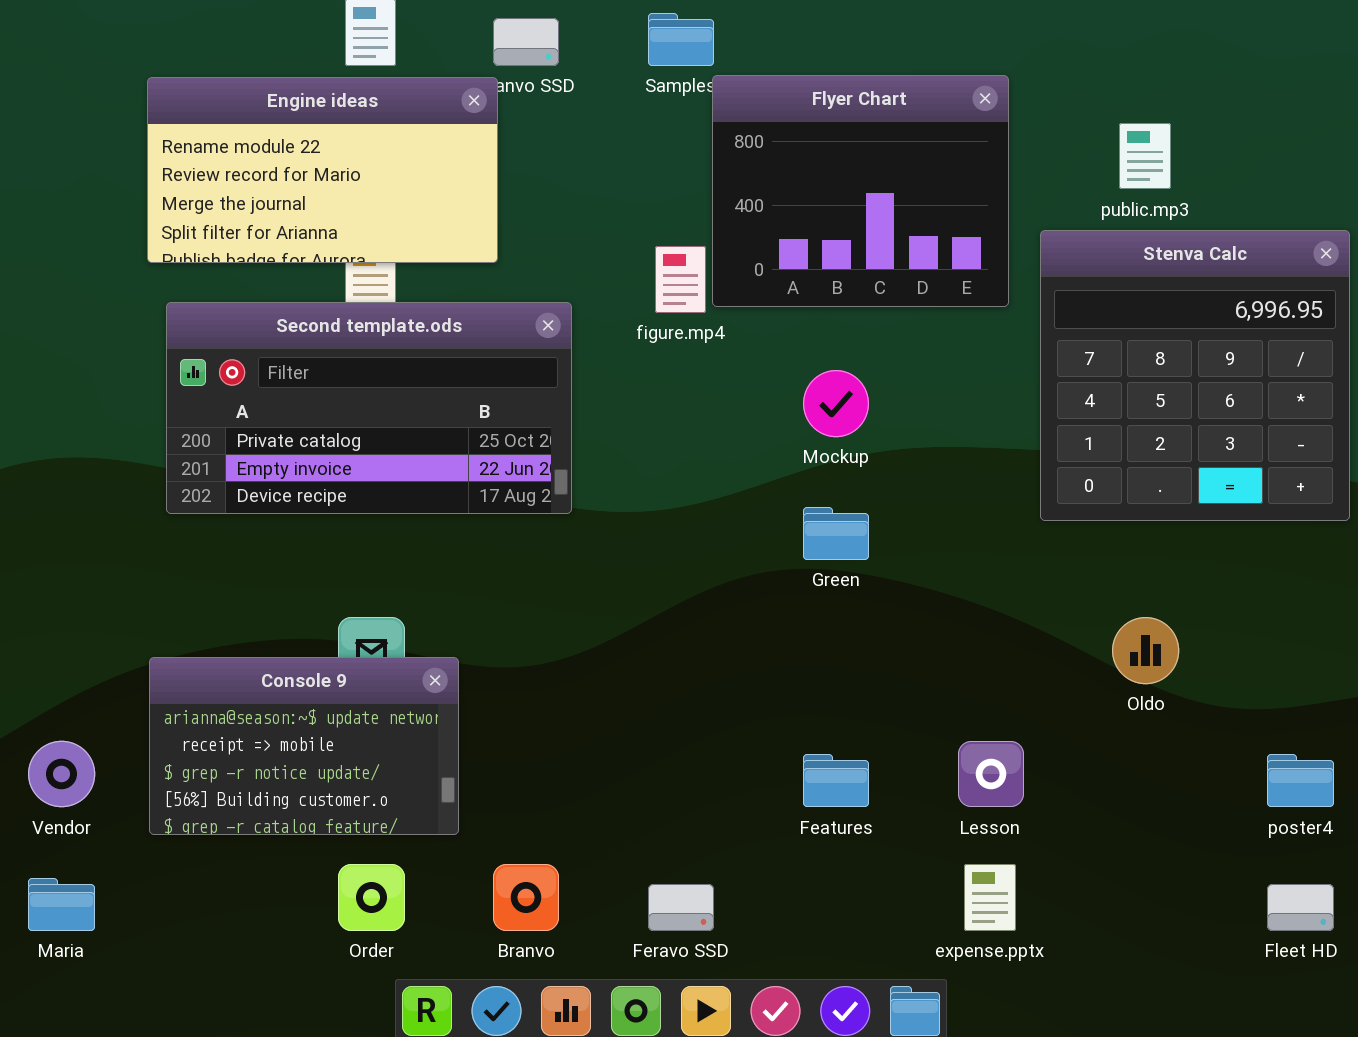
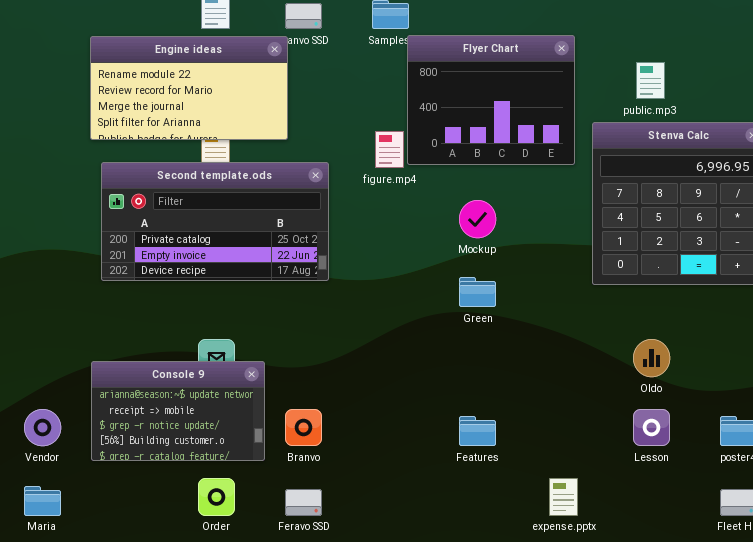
Lesson: [958,741,1024,807] -> [633,409,670,446], moved
Branvo: [493,864,559,931] -> [285,409,322,446], moved
Feravo SSD: [648,884,714,931] -> [285,489,322,516], moved

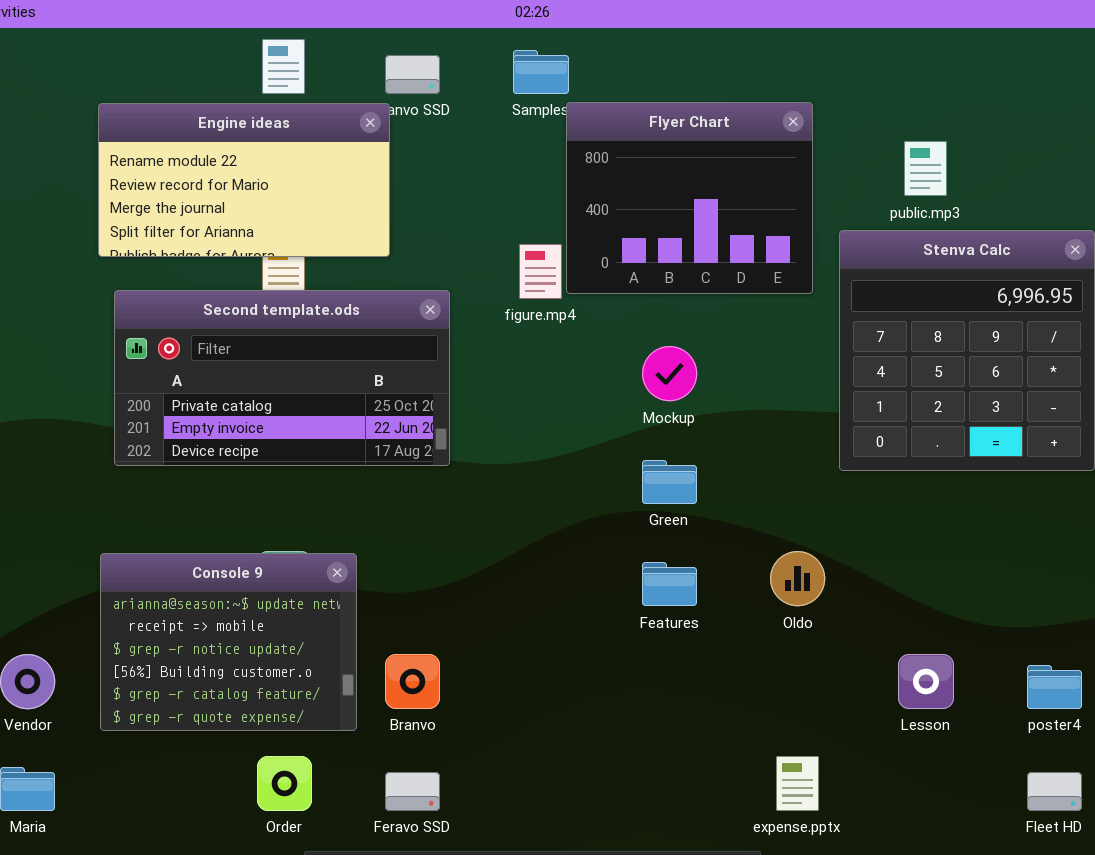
Oldo: [633,339,670,377] -> [770,551,825,606], moved
Console 9: [91,361,265,461] -> [100,553,357,731], resized
Features: [459,416,496,446] -> [642,562,697,606], moved

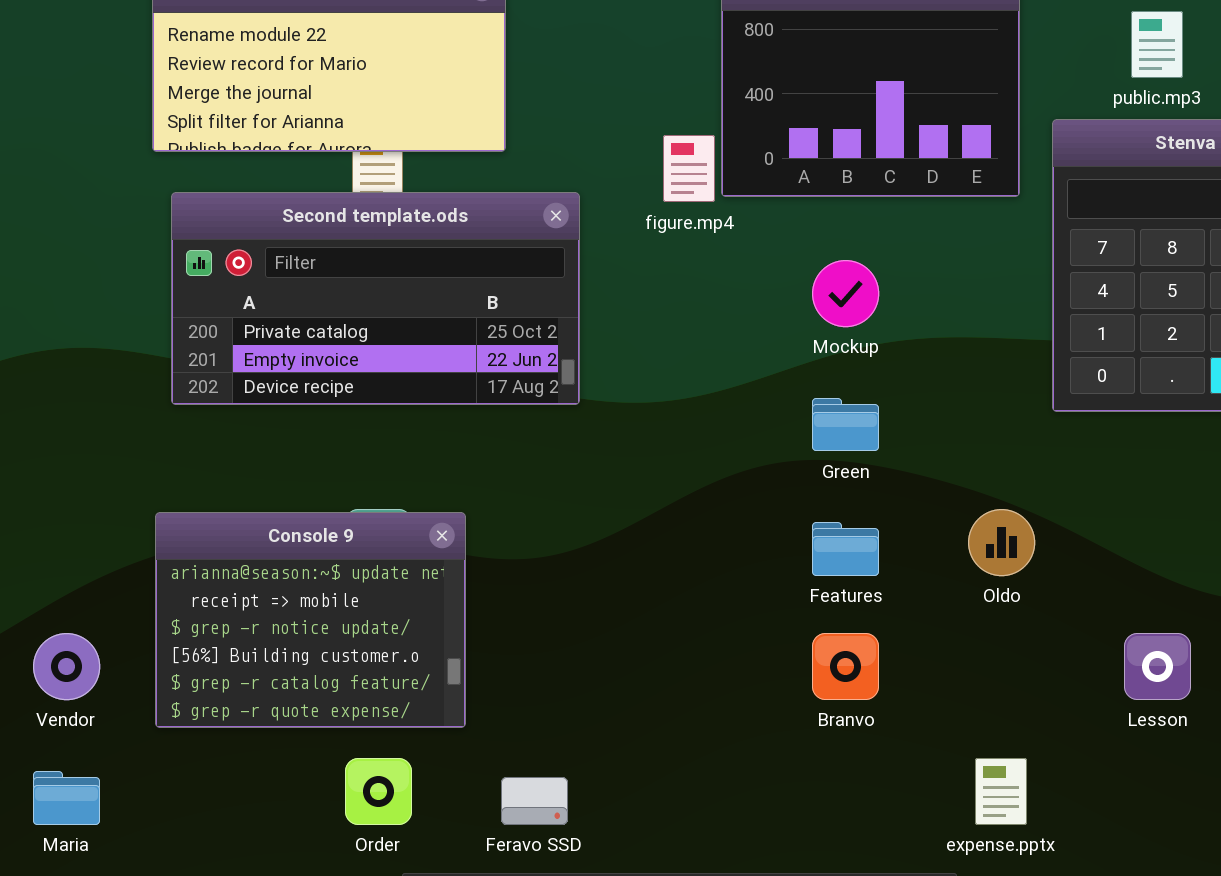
Branvo: [385,654,440,709] -> [812,633,879,700], moved

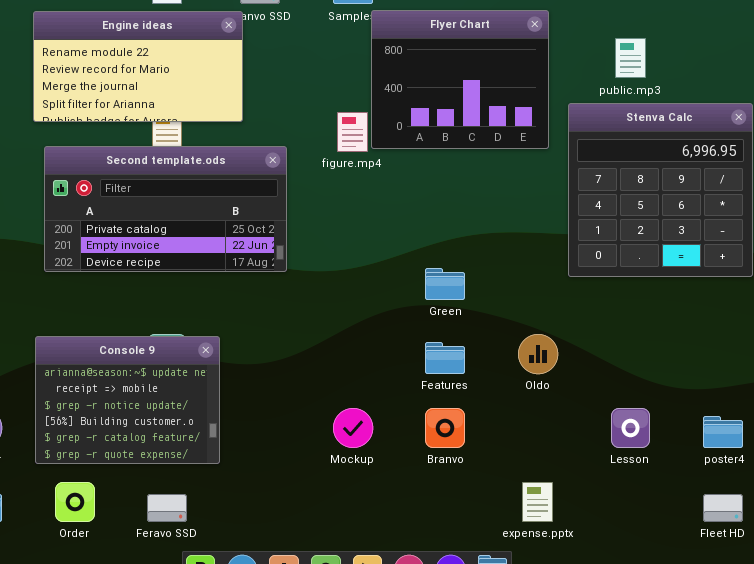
Mockup: [812,260,879,327] -> [333,408,373,448], moved
Order: [345,758,412,825] -> [55,482,95,522], moved
Feravo SSD: [501,777,568,825] -> [147,494,187,522], moved

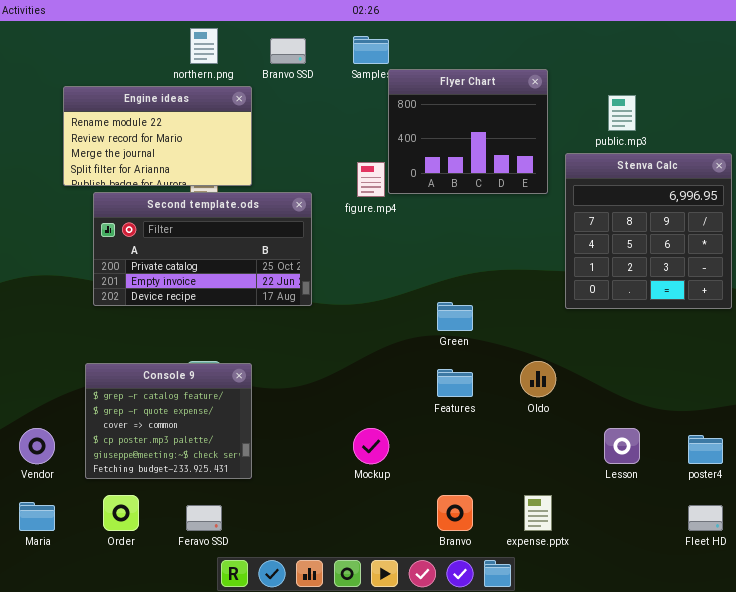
Engine ideas: [33,11,243,122] -> [63,86,252,186], moved
Console 9: [35,336,220,464] -> [85,363,252,479], scrolled down 4 rows
Branvo: [425,408,465,448] -> [437,495,473,531], moved

